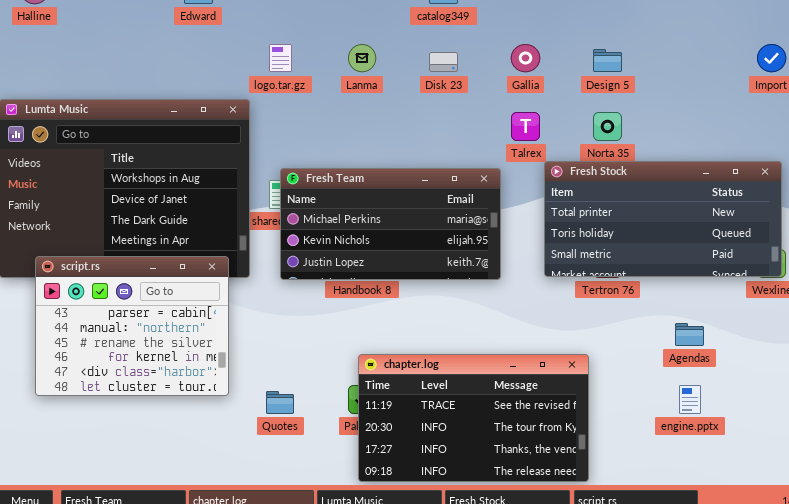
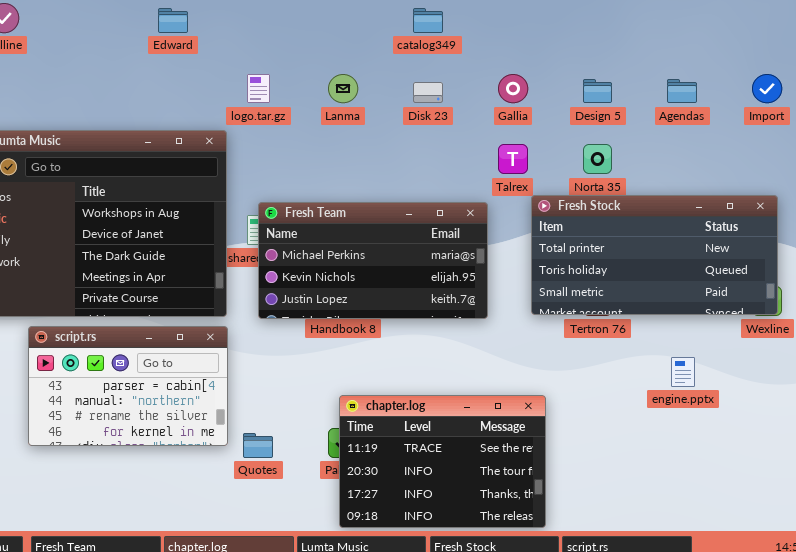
script.rs: [35,256,229,396] -> [28,326,228,446], moved, resized
Agendas: [675,323,704,346] -> [667,79,697,103], moved
chapter.log: [358,354,589,482] -> [339,395,546,528], resized
engine.pptx: [679,385,701,414] -> [671,357,695,387], moved

